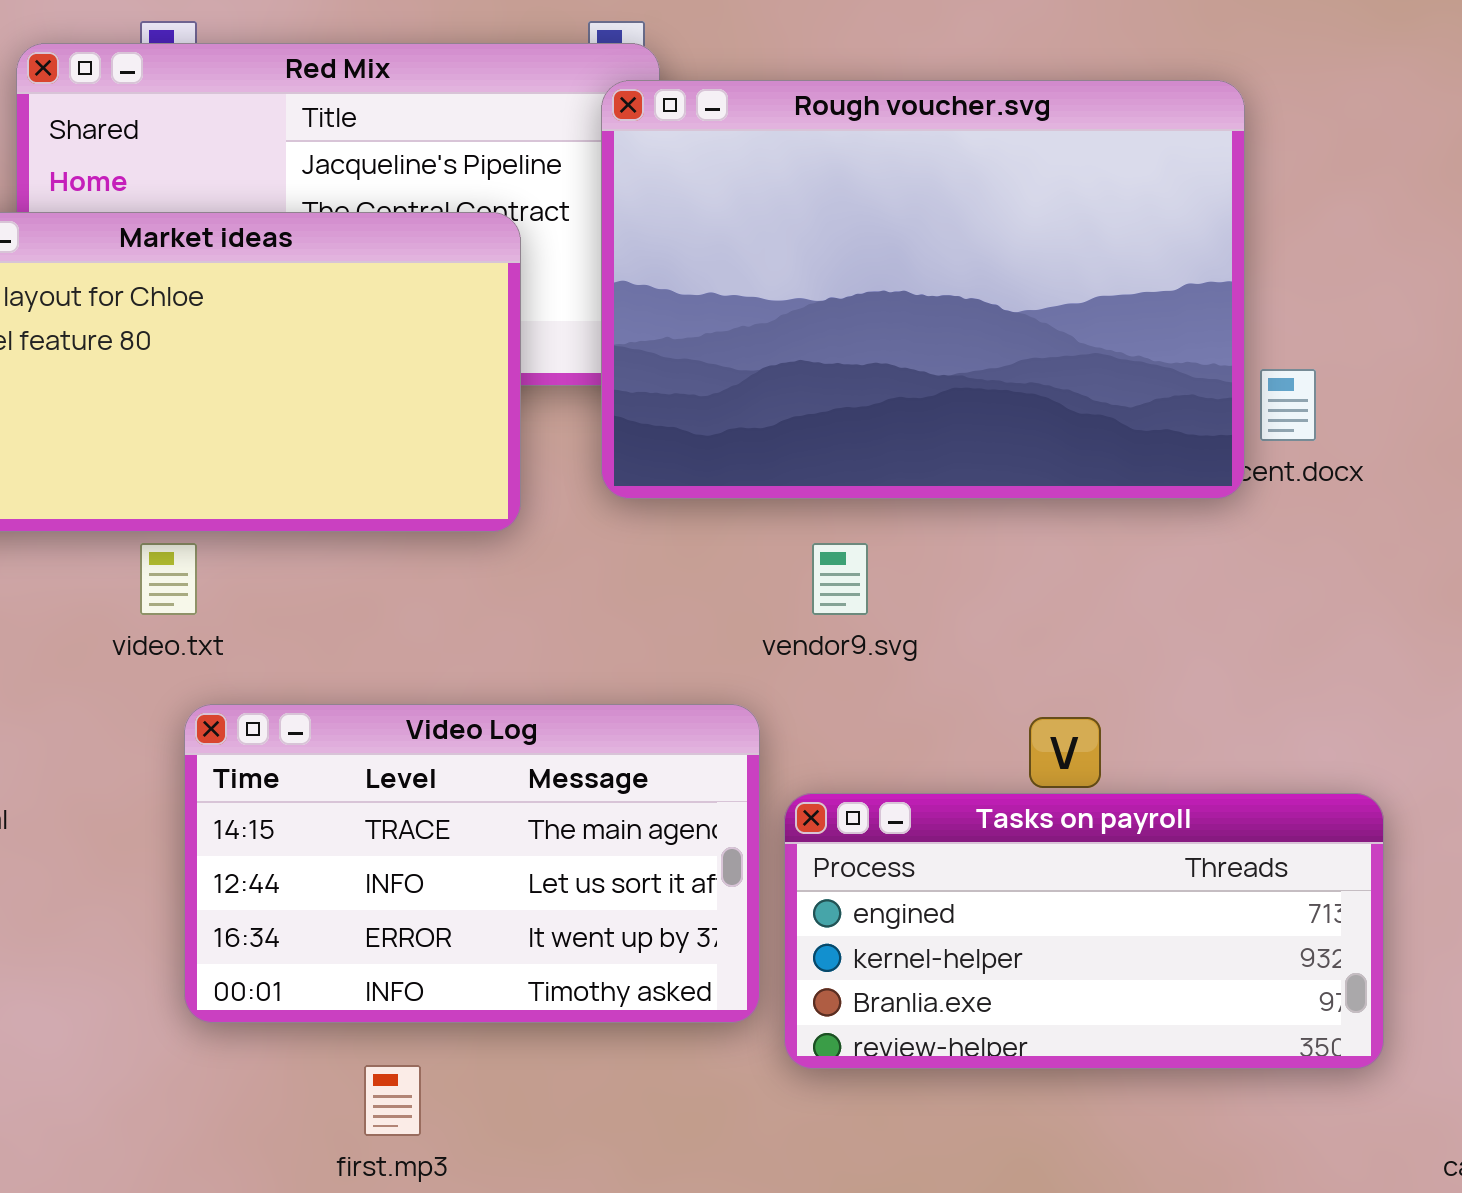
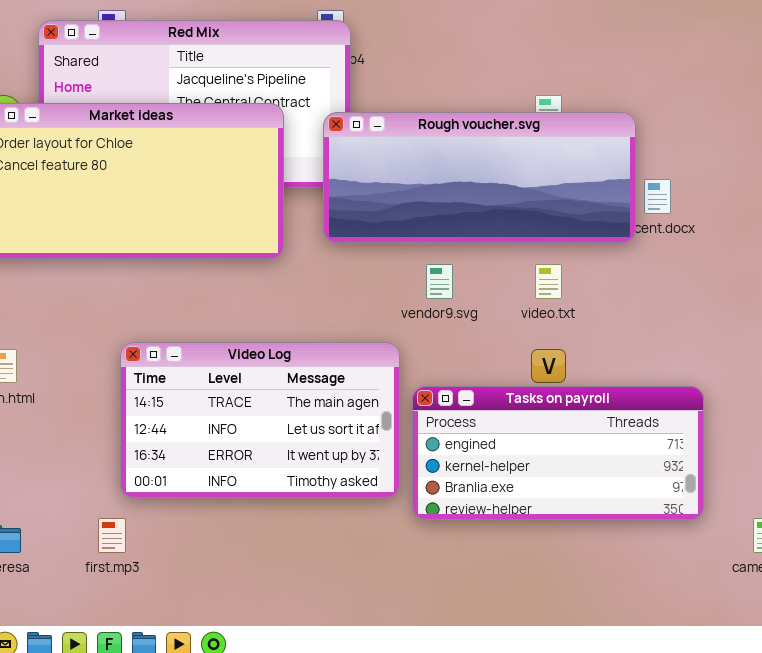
Rough voucher.svg: [601,80,1245,499] -> [323,112,636,243], resized
video.txt: [140,543,197,615] -> [535,264,562,299], moved
first.mp3: [364,1065,421,1136] -> [98,518,126,553], moved

